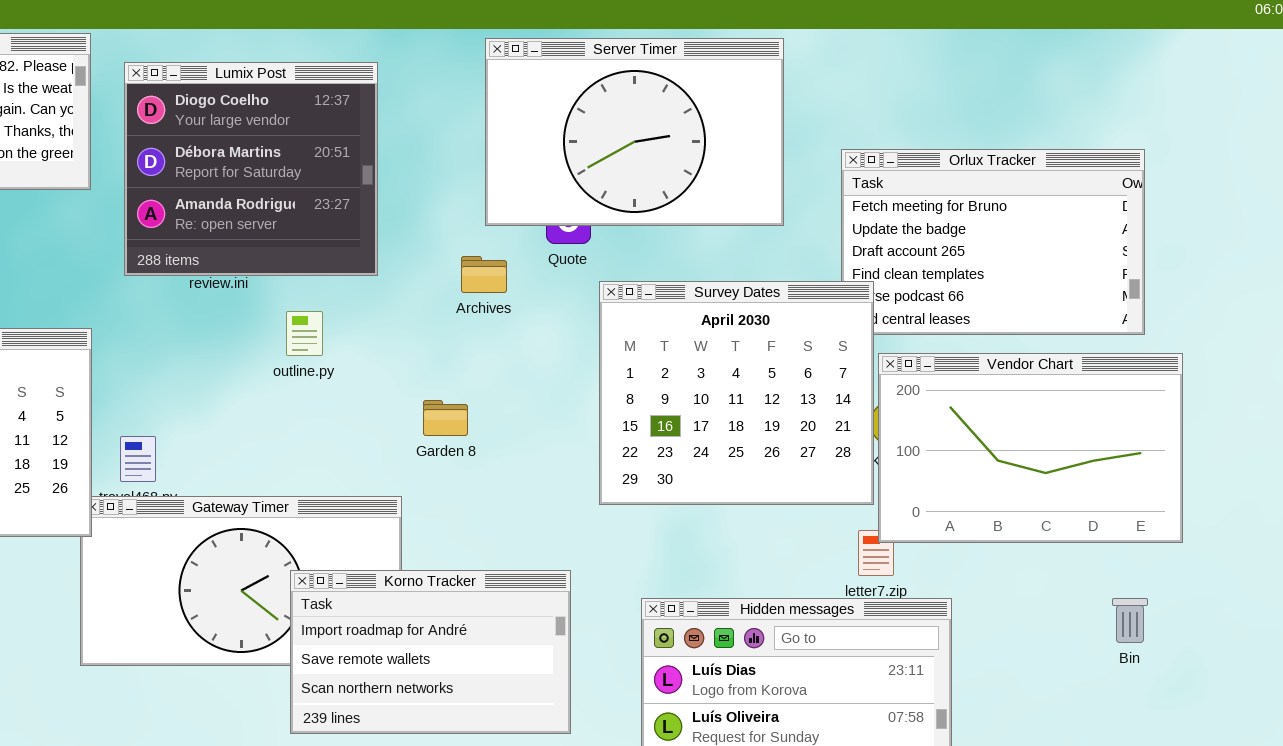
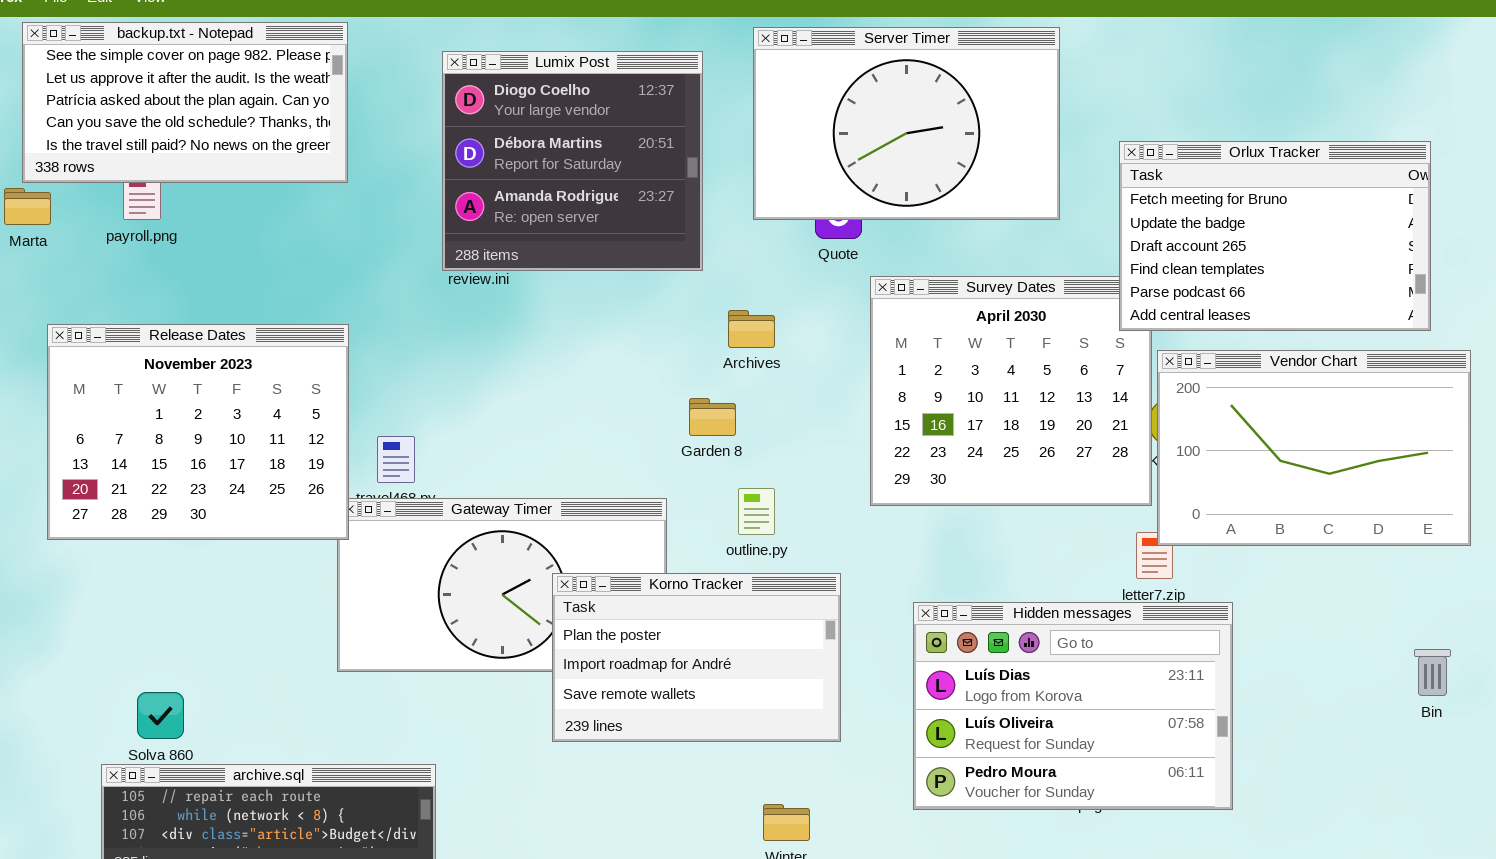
Lumix Post: [124,62,378,276] -> [442,51,703,271], moved
Orlux Tracker: [841,149,1145,335] -> [1119,141,1431,331], raised
Archives: [461,256,507,293] -> [728,310,775,348], moved
outline.py: [286,311,323,356] -> [738,488,775,535], moved
Korno Tracker: [290,570,571,734] -> [552,573,841,742], scrolled up 1 row
Bin: [1112,598,1148,643] -> [1414,649,1451,696], moved

